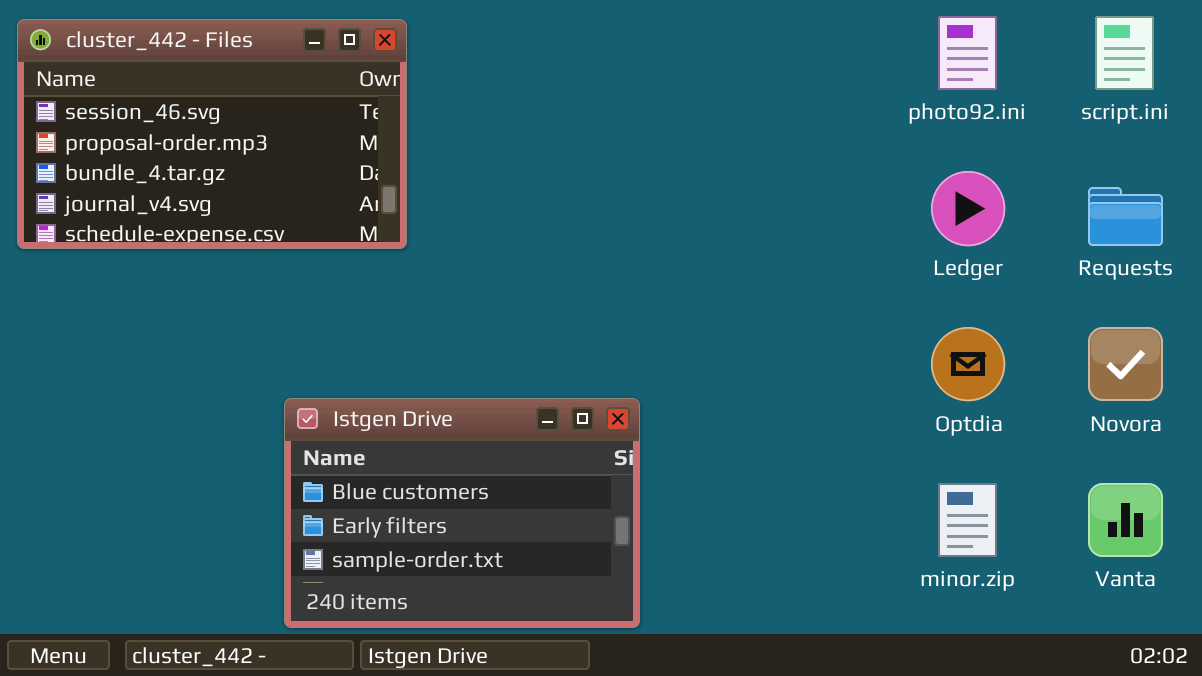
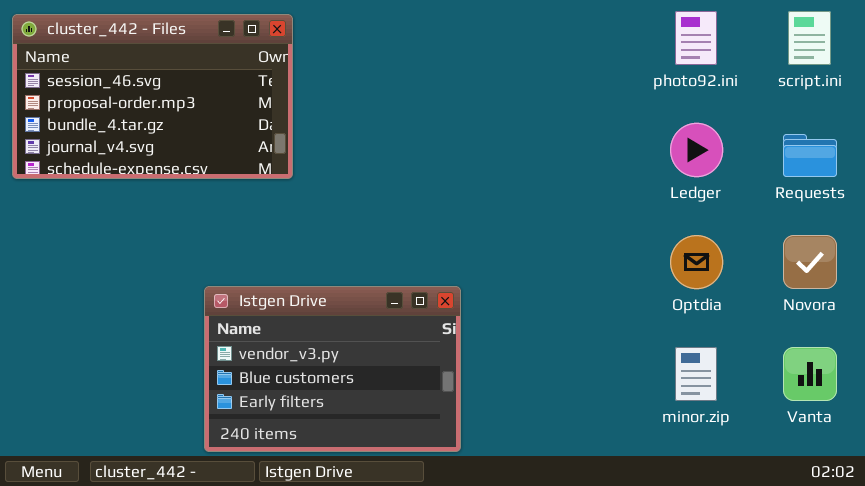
Istgen Drive: [284,398,640,628] -> [204,286,461,452], scrolled up 1 row

